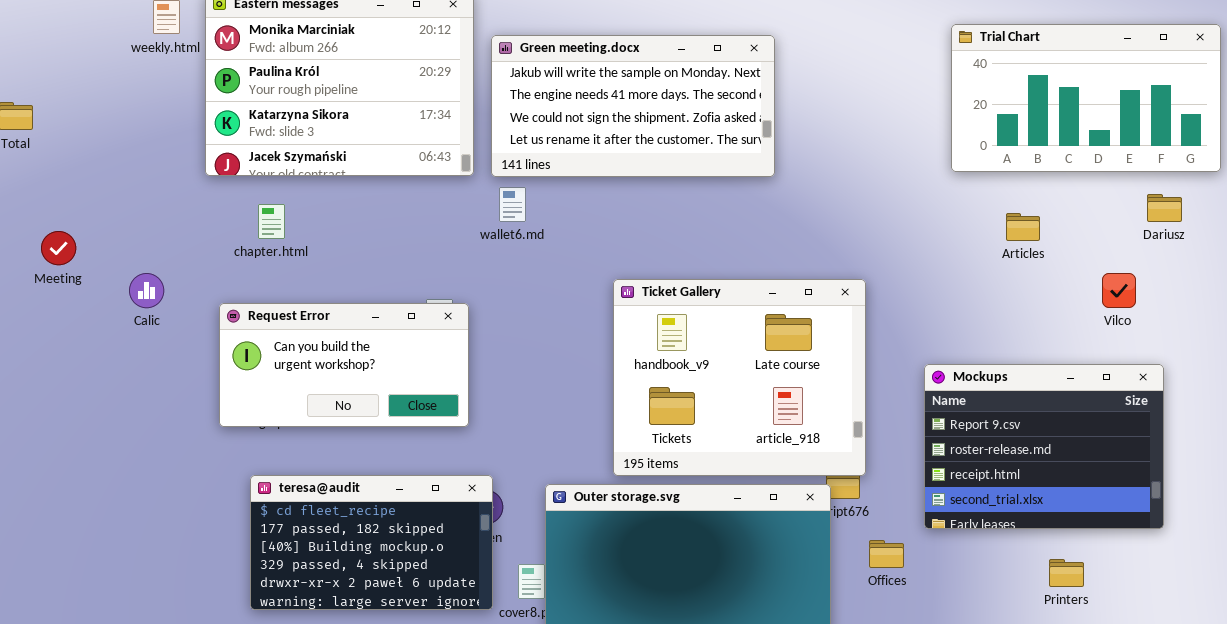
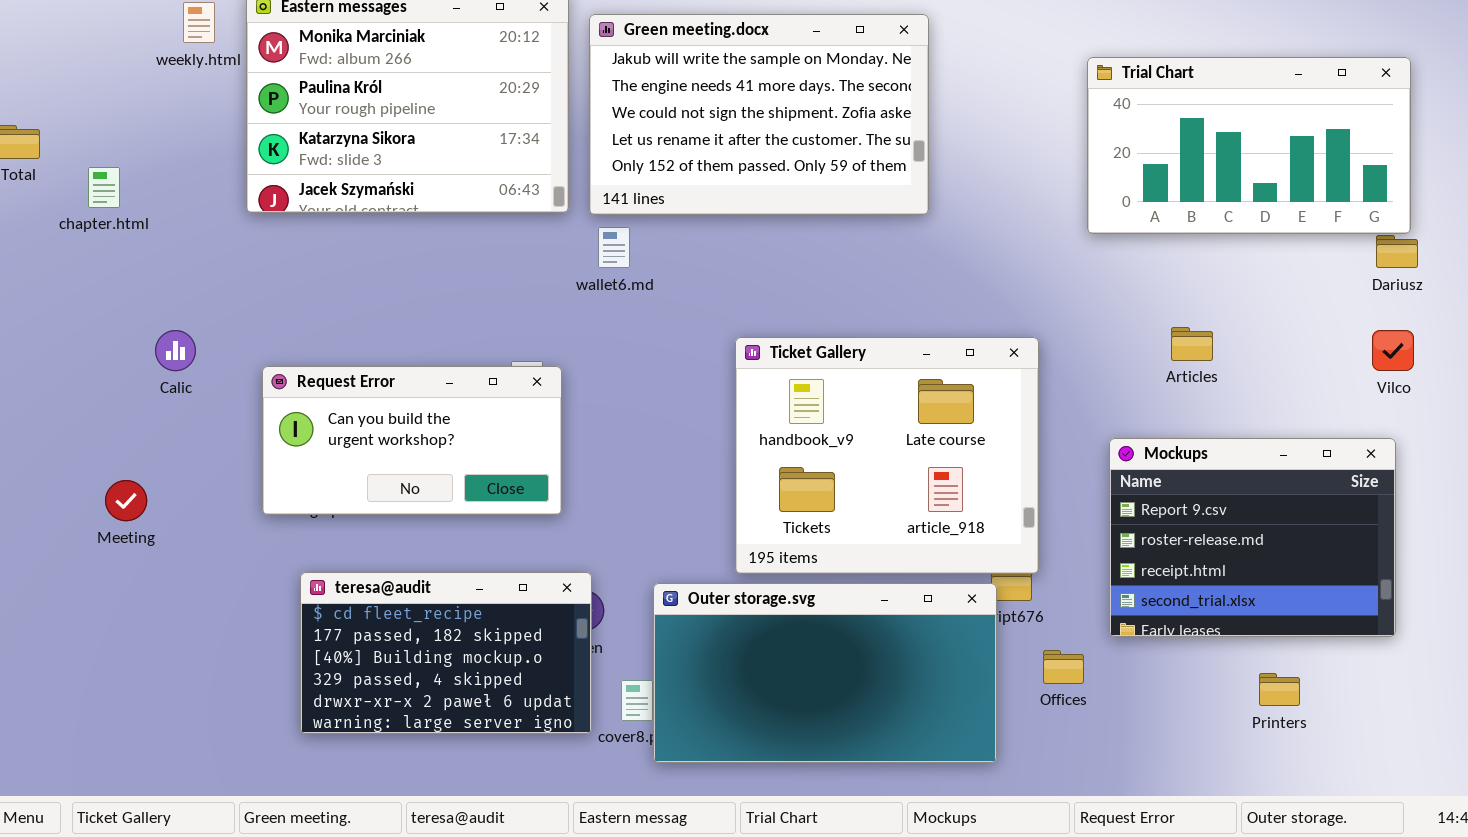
Trial Chart: [951,24,1221,172] -> [1087,57,1411,234], moved
Green meeting.docx: [491,35,775,177] -> [589,14,929,215], resized
chapter.html: [258,204,285,239] -> [88,167,120,208], moved
Articles: [1006,213,1040,241] -> [1171,327,1213,361], moved
Meeting: [41,231,76,265] -> [105,480,147,521], moved
Vilco: [1102,273,1136,308] -> [1372,330,1414,371], moved

